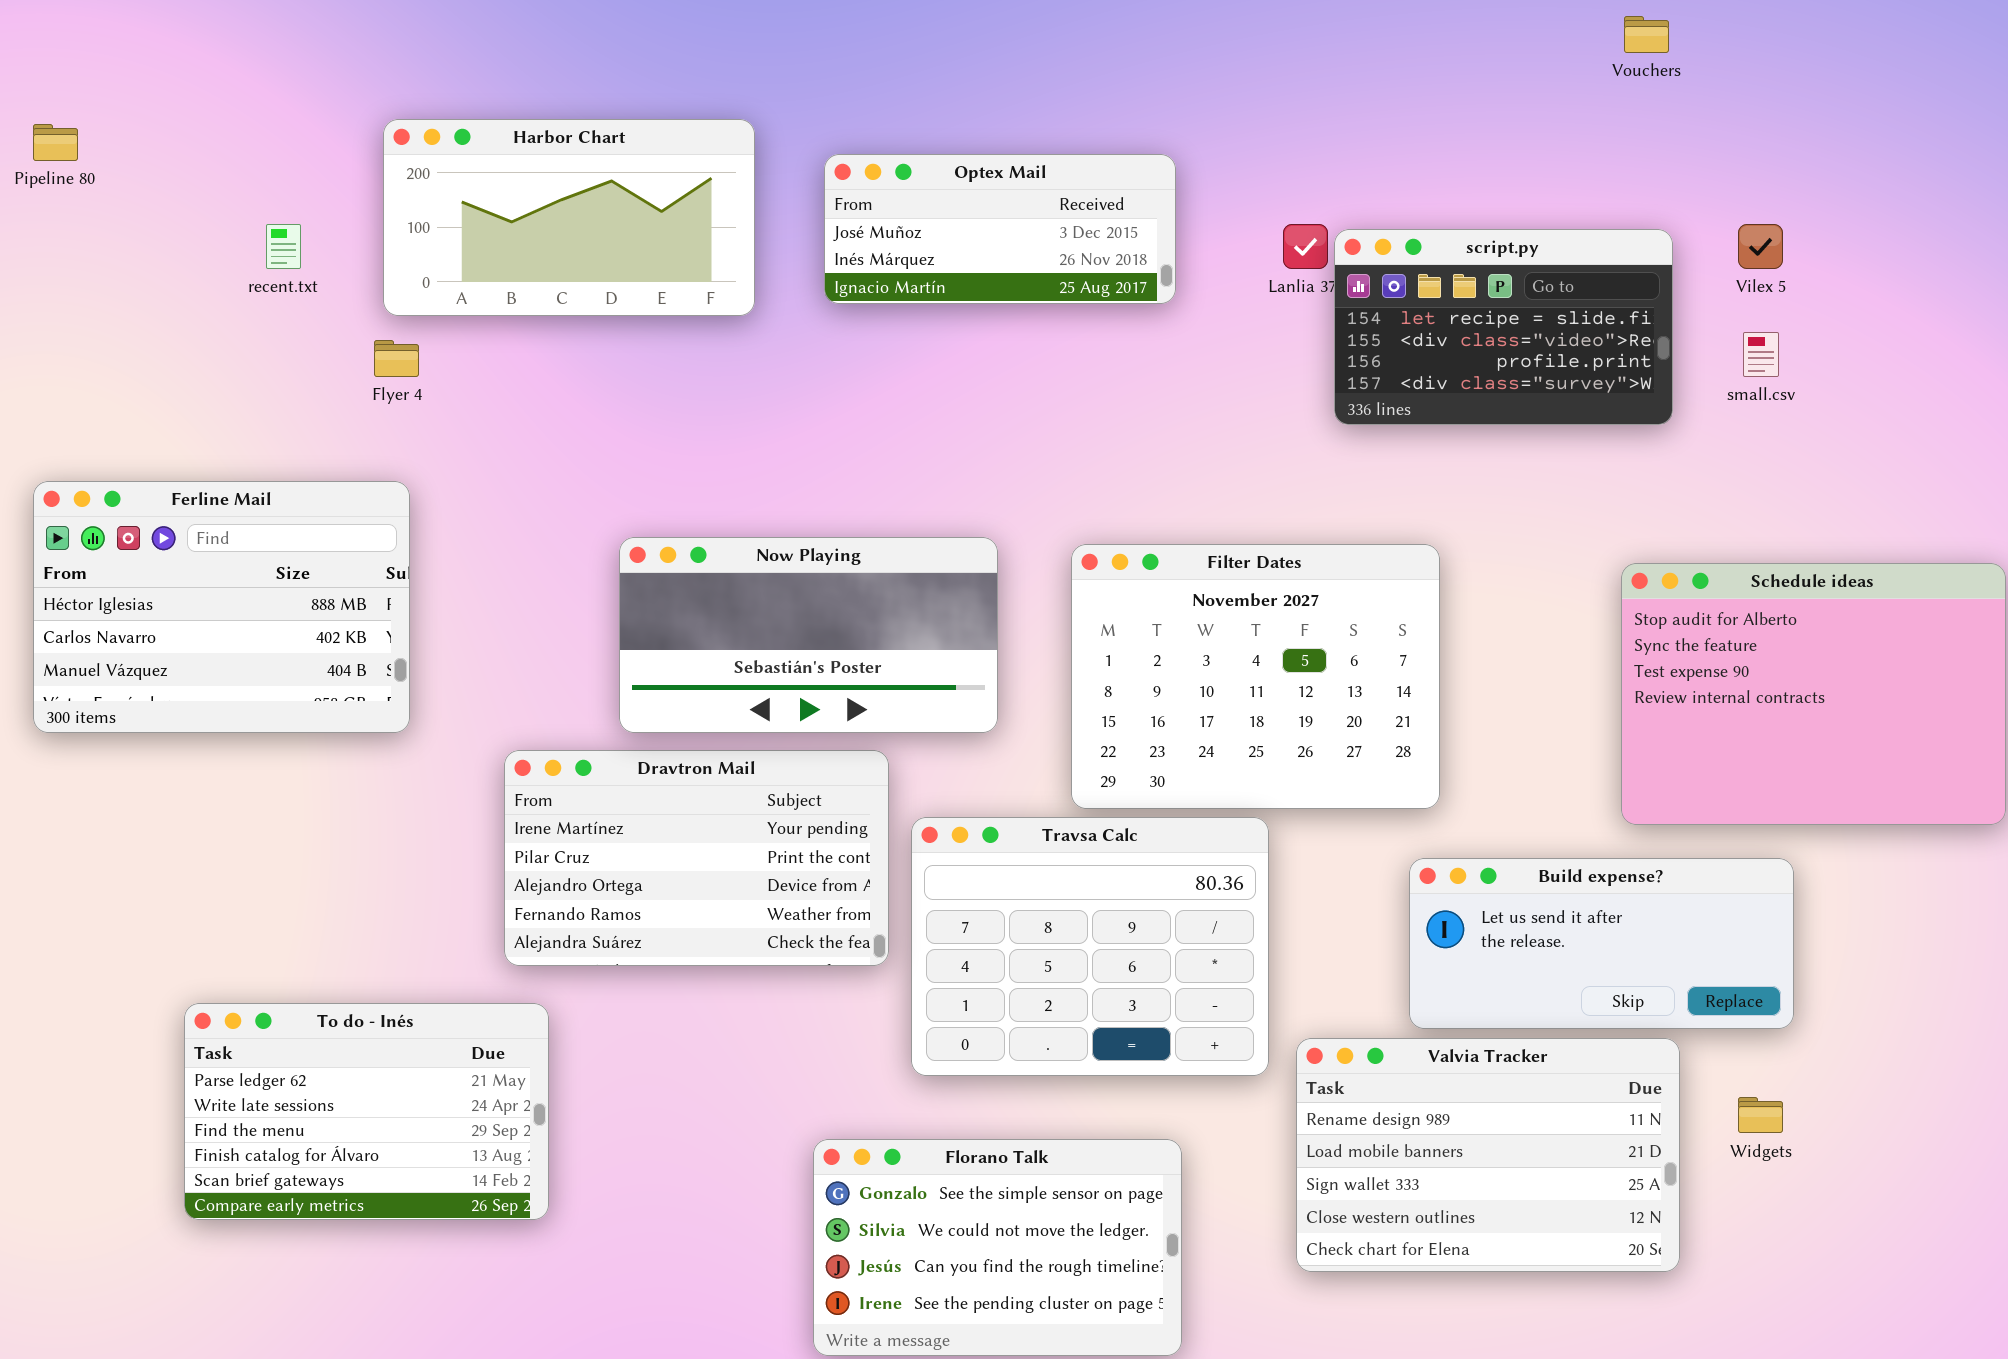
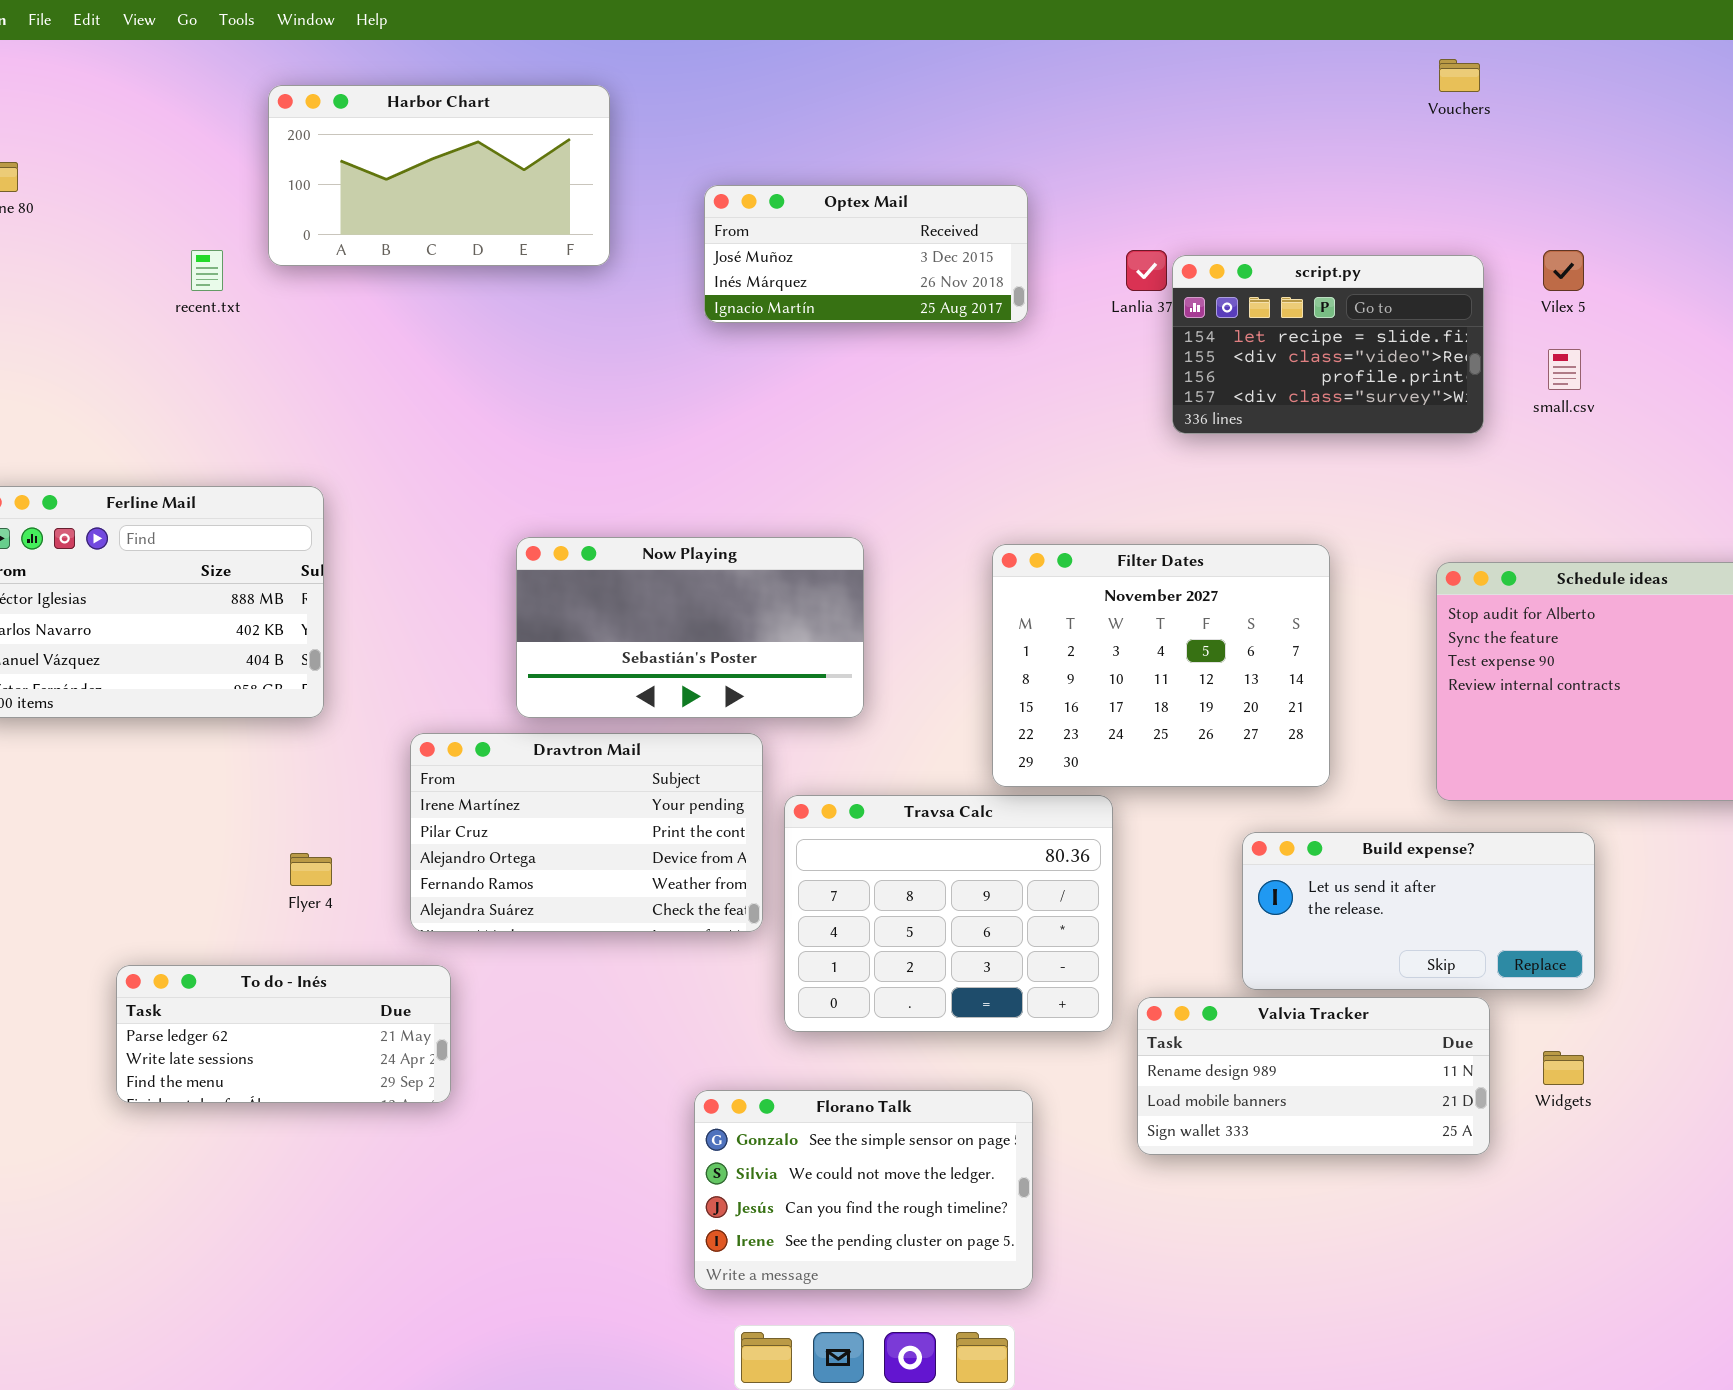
Harbor Chart: [383,119,755,316] -> [268,85,610,266], moved
Flyer 4: [374,340,419,377] -> [290,853,332,886], moved
Filter Dates: [1071,544,1440,809] -> [992,544,1330,787], moved
To do - Inés: [184,1003,549,1220] -> [116,965,451,1103], resized
Valvia Tracker: [1296,1038,1680,1272] -> [1137,997,1490,1155], resized

